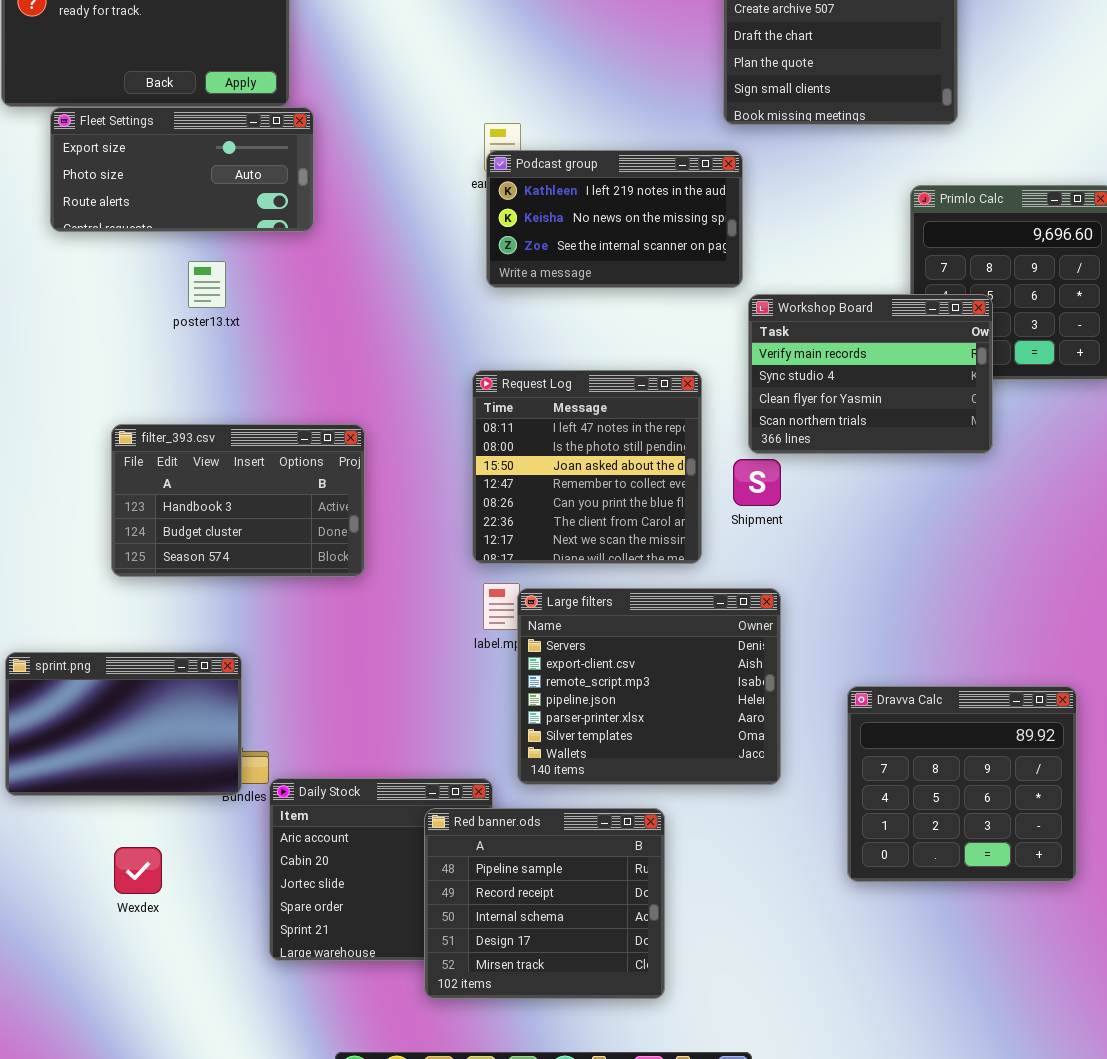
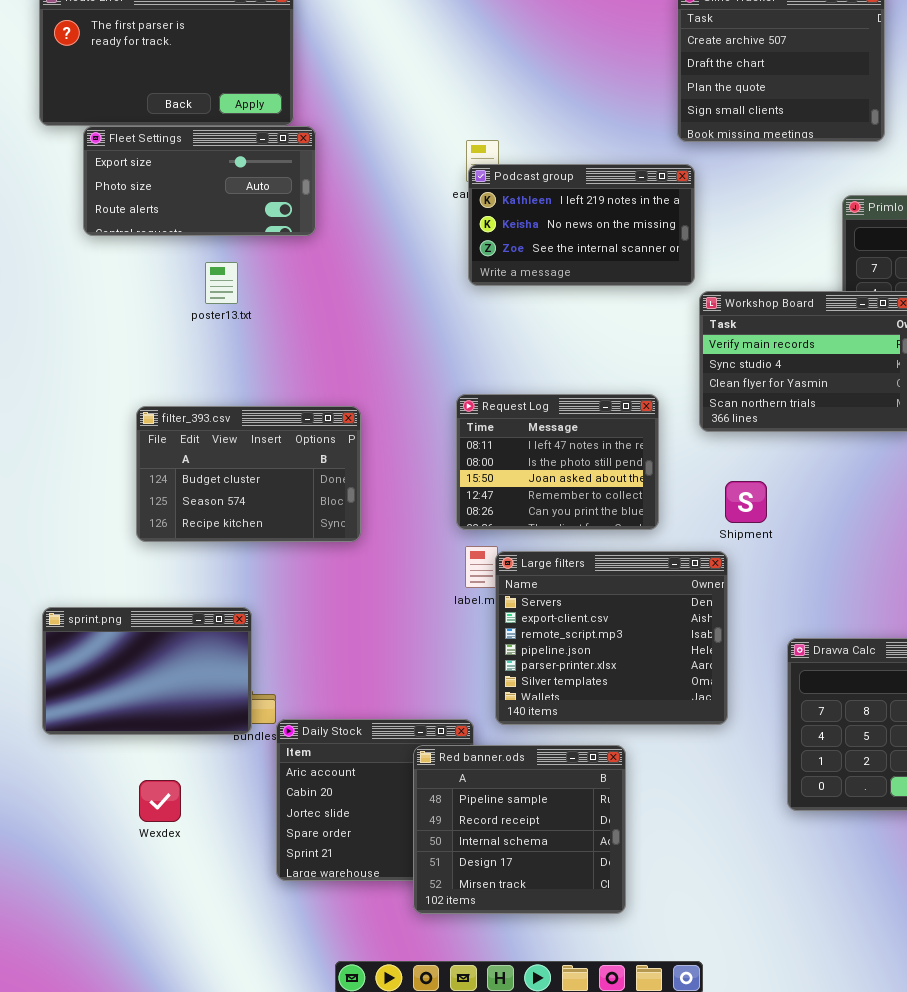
Request Log: [472,370,702,564] -> [456,394,659,530], resized
filter_393.csv: [111,424,365,577] -> [136,406,361,542], scrolled down 1 row
Shipment: [733,459,781,506] -> [725,481,767,523], moved

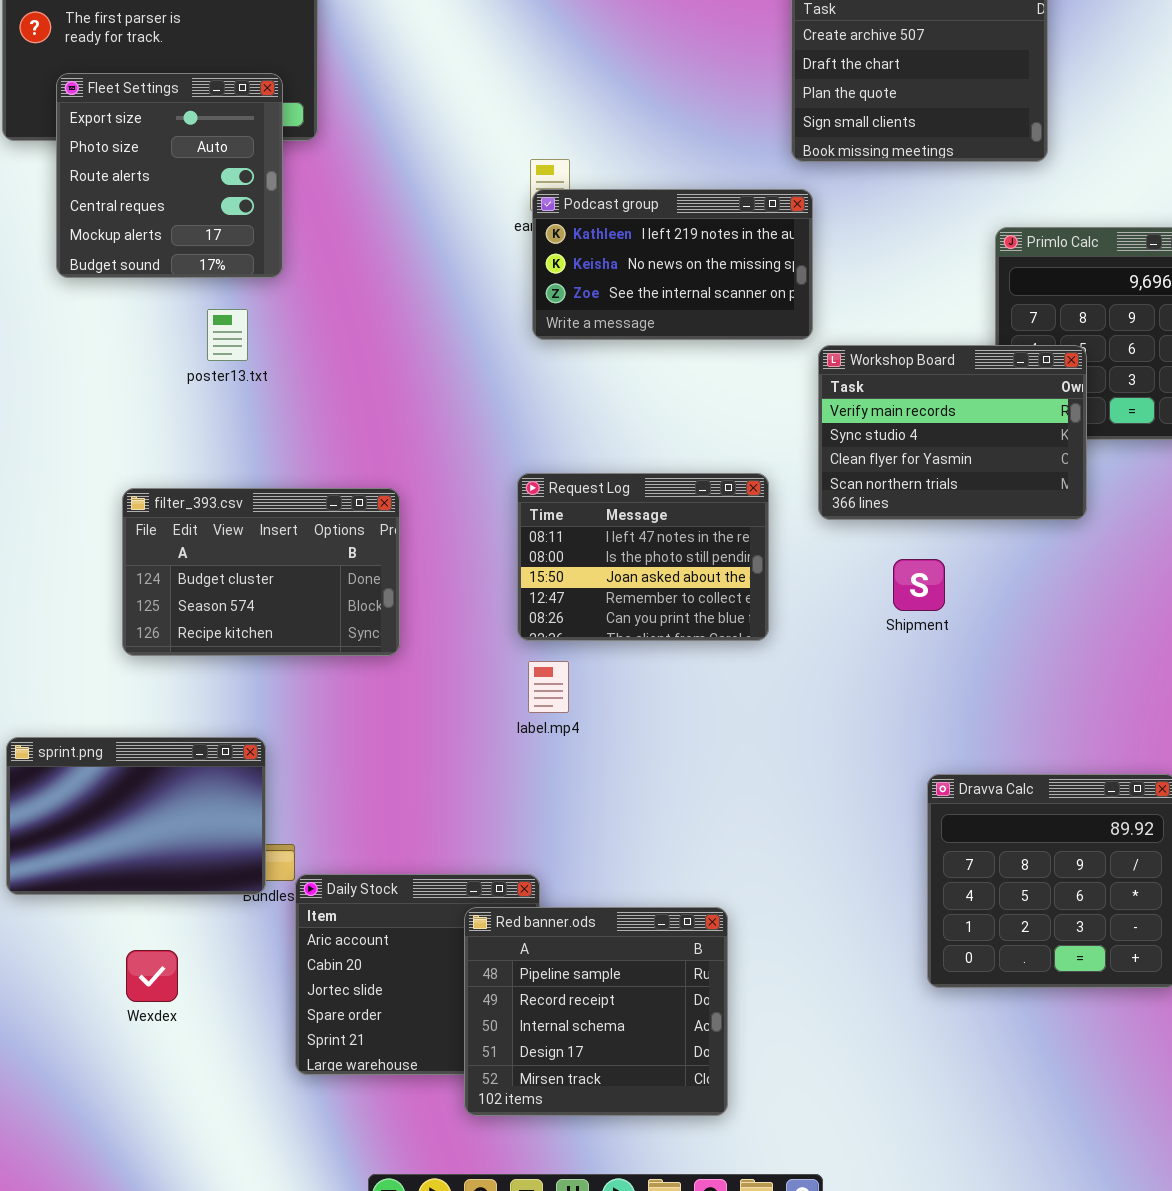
Fleet Settings: [83,126,316,236] -> [56,73,283,278], resized
Shipment: [725,481,767,523] -> [893,559,945,611], moved
Large filters: [495,551,728,725] -> none, closed

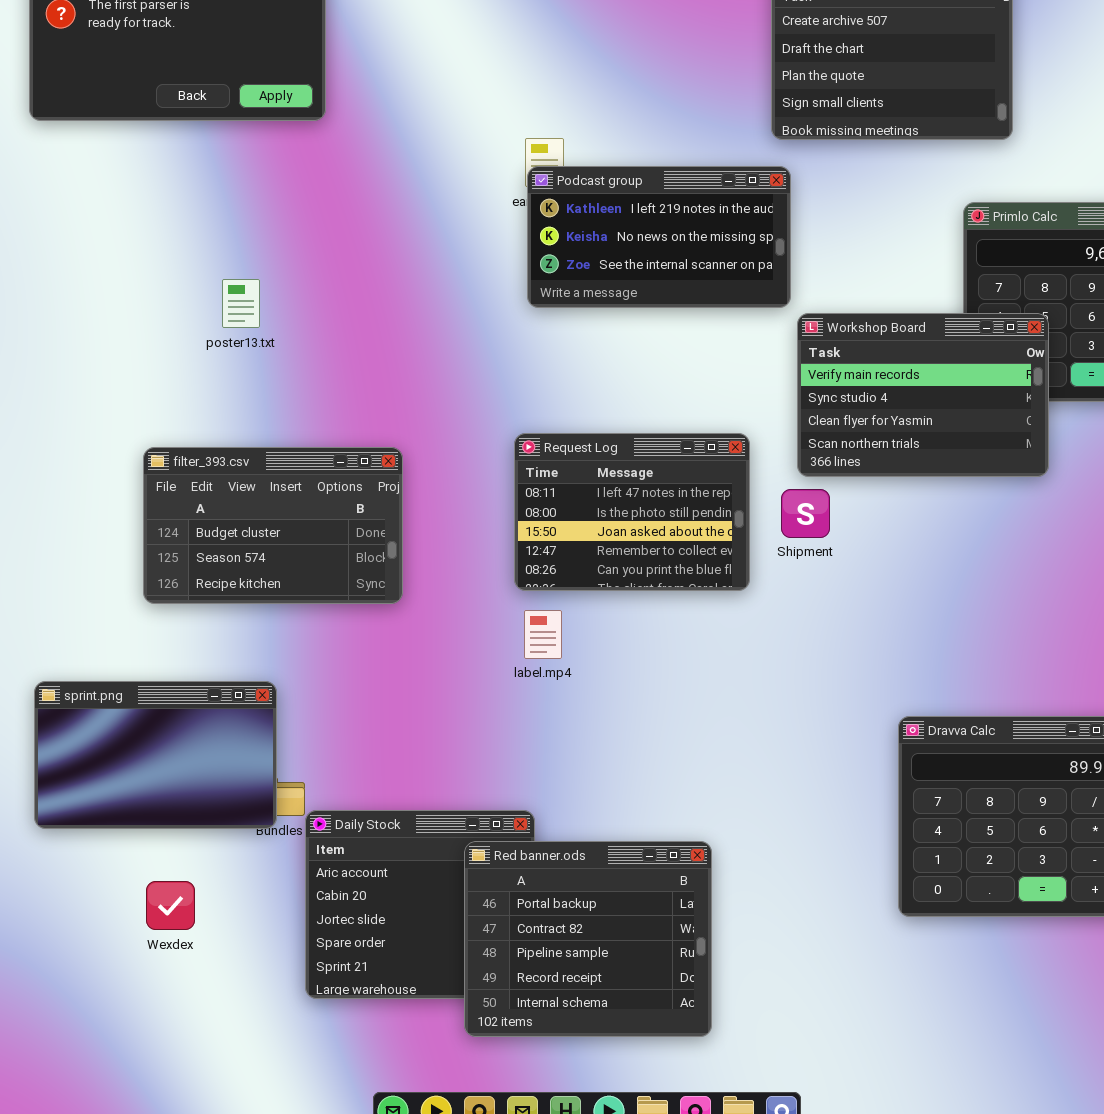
Fleet Settings: [56,73,283,278] -> none, closed
Shipment: [893,559,945,611] -> [781,489,830,538], moved
Red banner.ods: [464,907,728,1116] -> [464,841,712,1037], scrolled up 2 rows

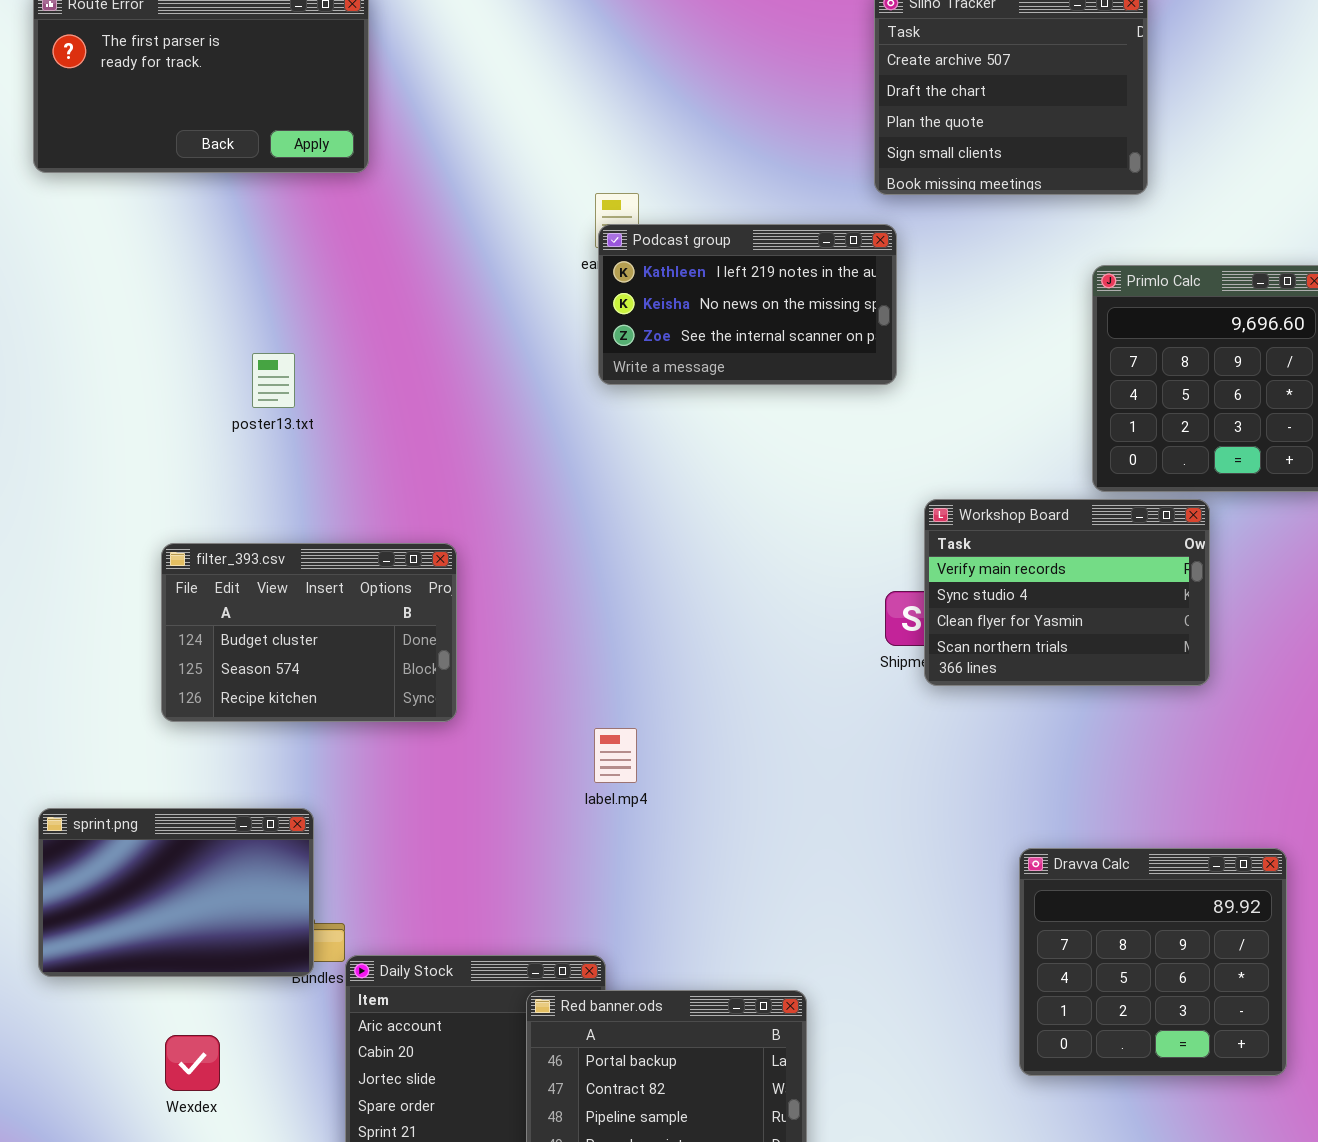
Workshop Board: [797,313,1049,477] -> [924,499,1210,686], moved
Request Log: [514,433,750,591] -> none, closed

